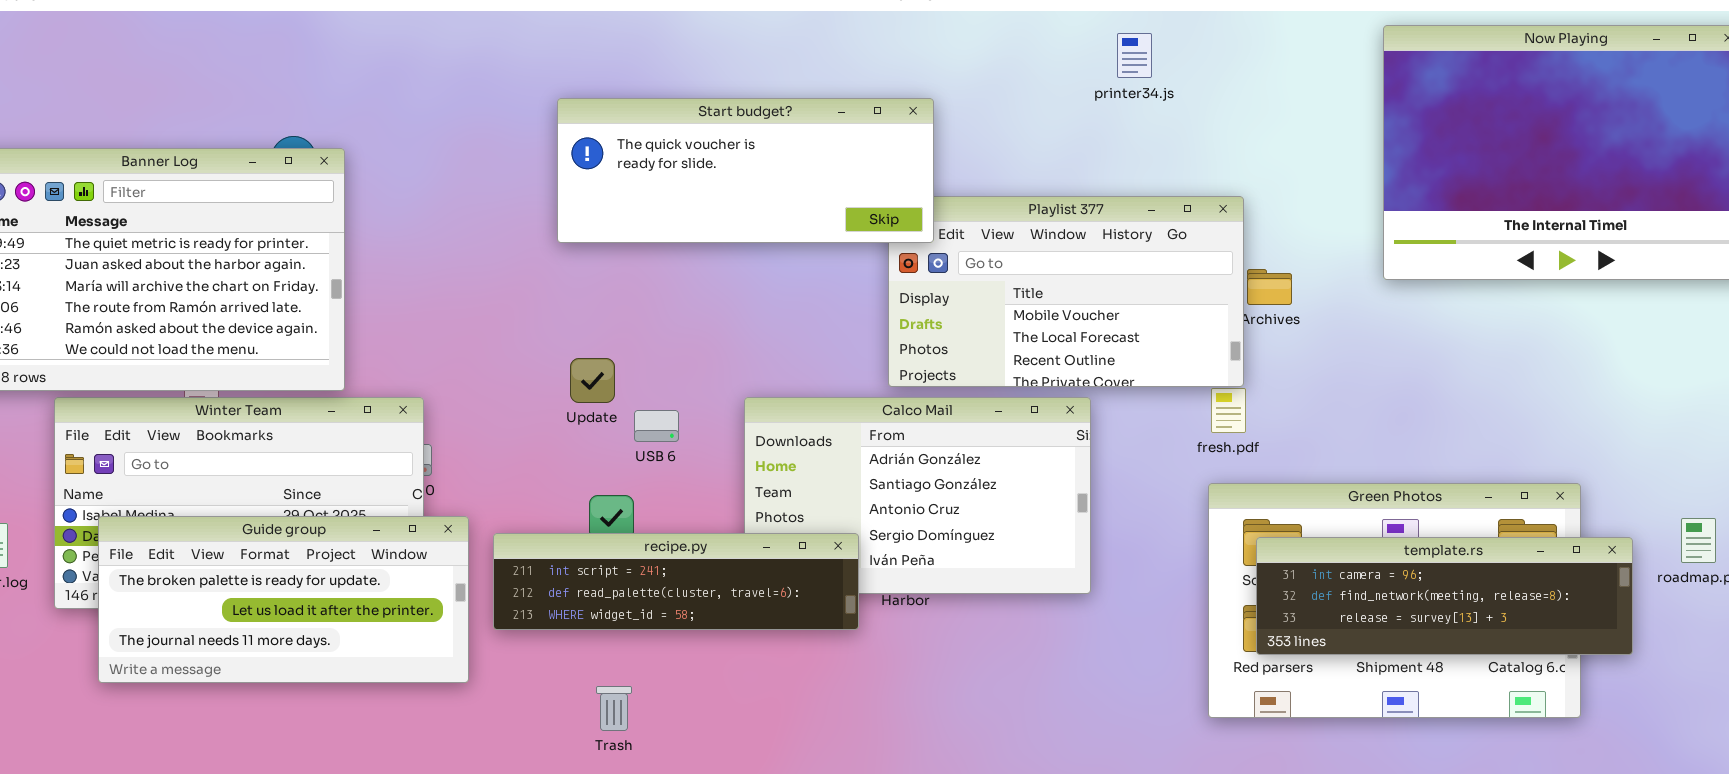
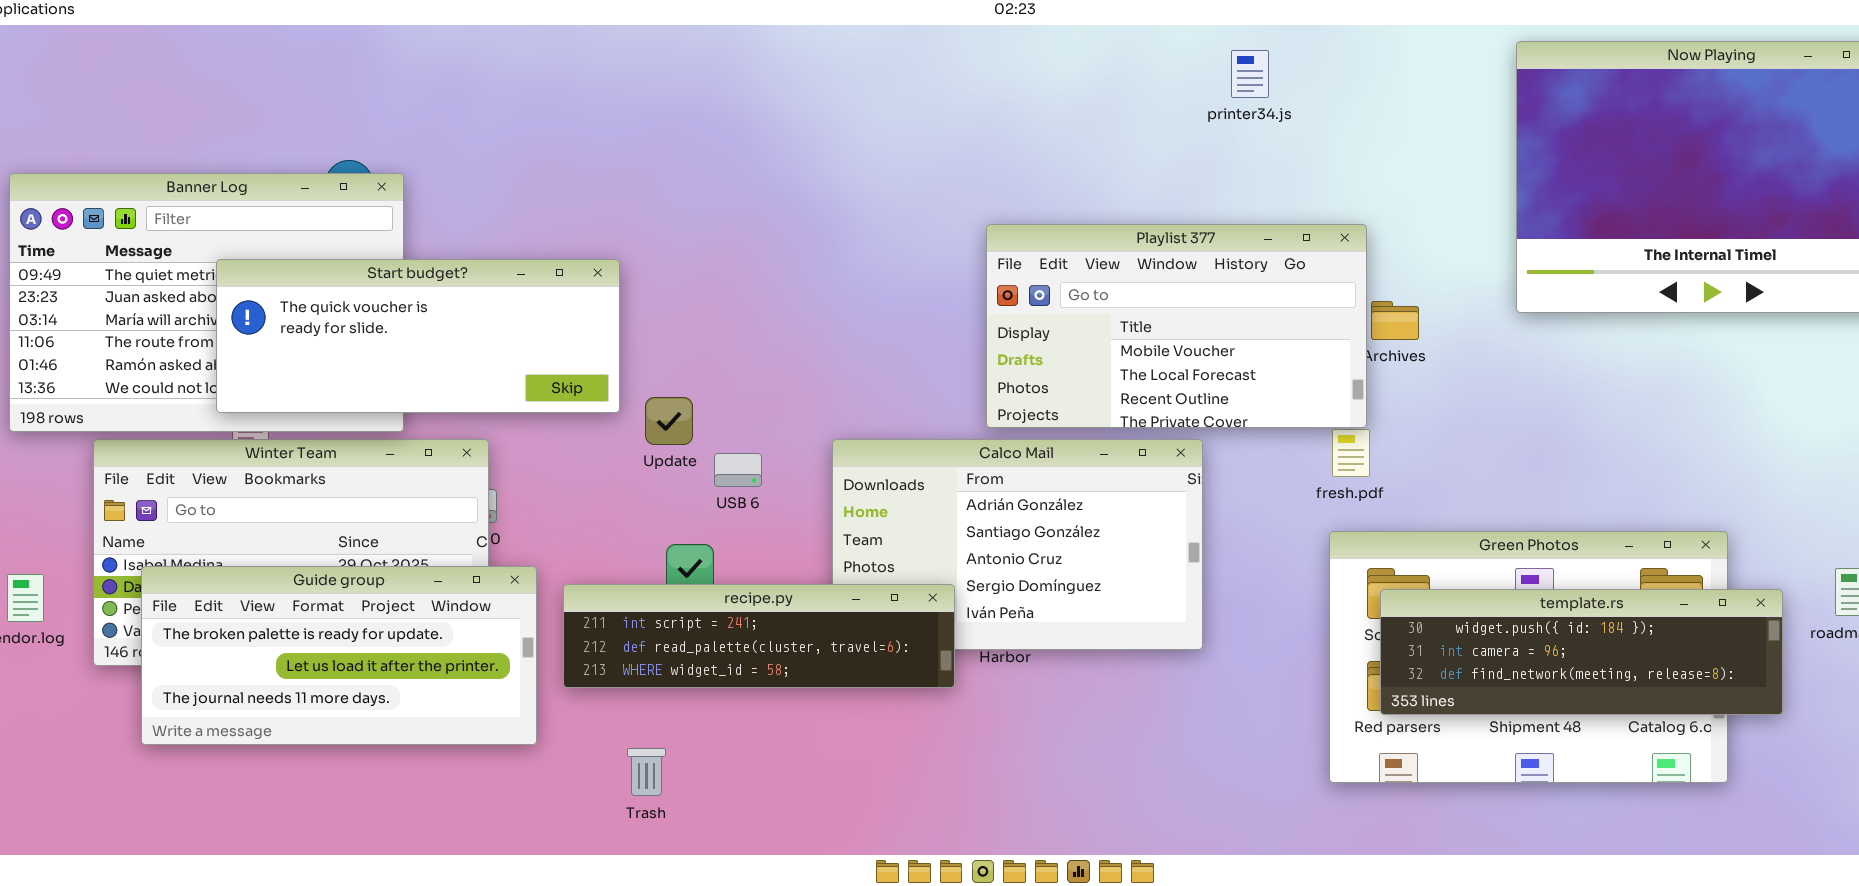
Start budget?: [557,98,934,243] -> [216,259,620,413], moved
template.rs: [1256,537,1633,655] -> [1380,589,1783,715], scrolled up 1 row
Trash: [596,686,632,731] -> [627,748,666,796], moved

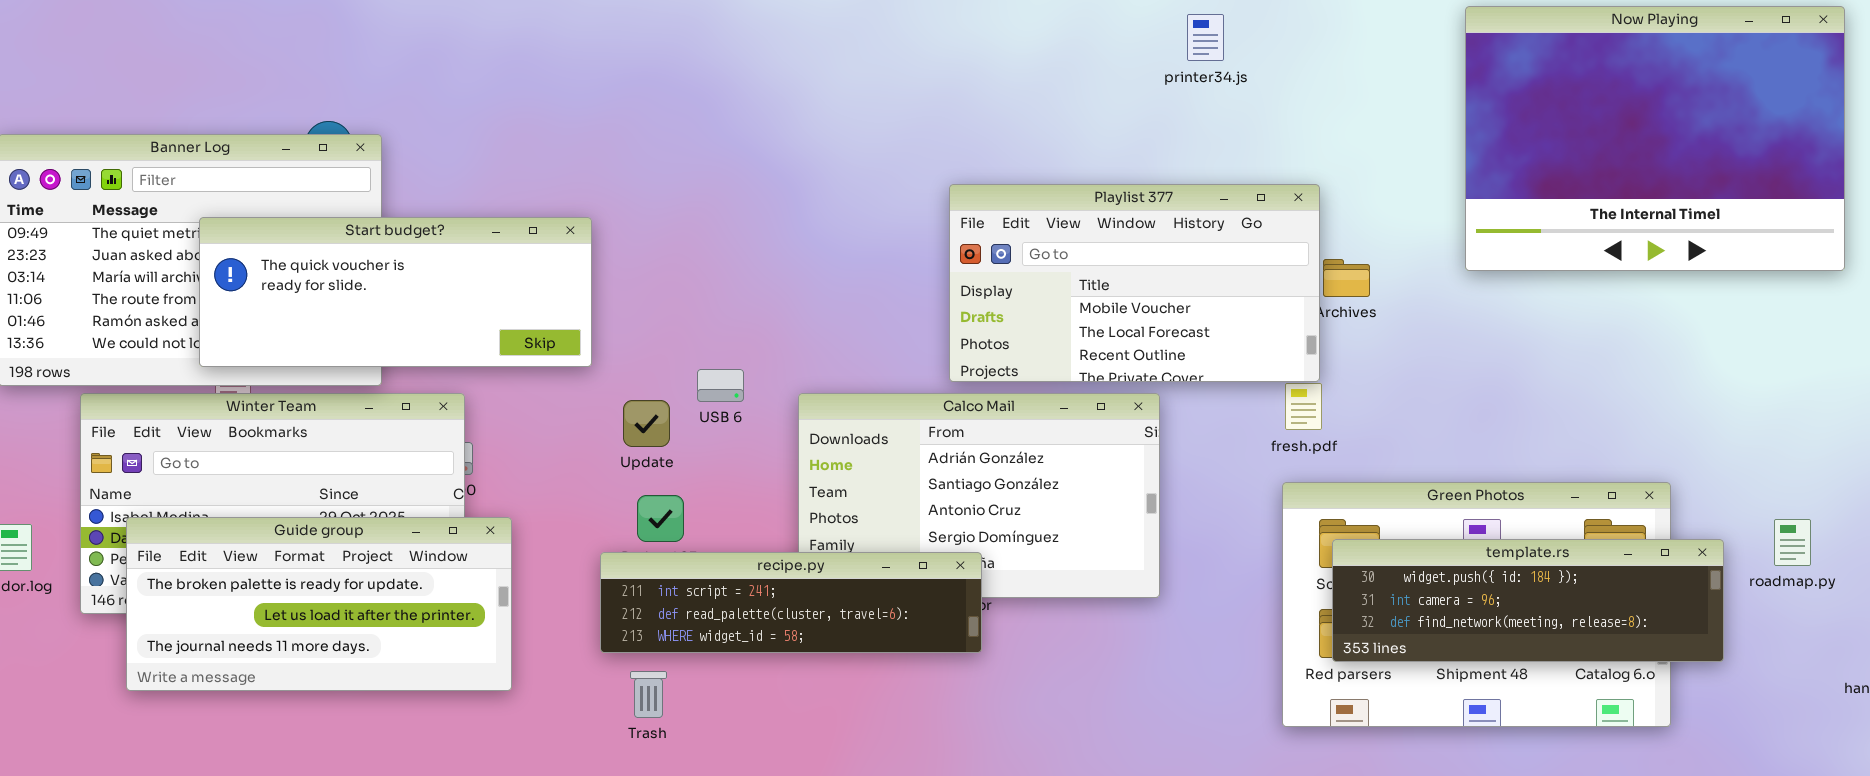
Update: [645,397,693,445] -> [623,400,670,447], moved
USB 6: [714,453,762,487] -> [697,369,744,402], moved
recipe.py: [563,584,955,688] -> [600,552,982,653], moved
Trash: [627,748,666,796] -> [630,671,667,718], moved

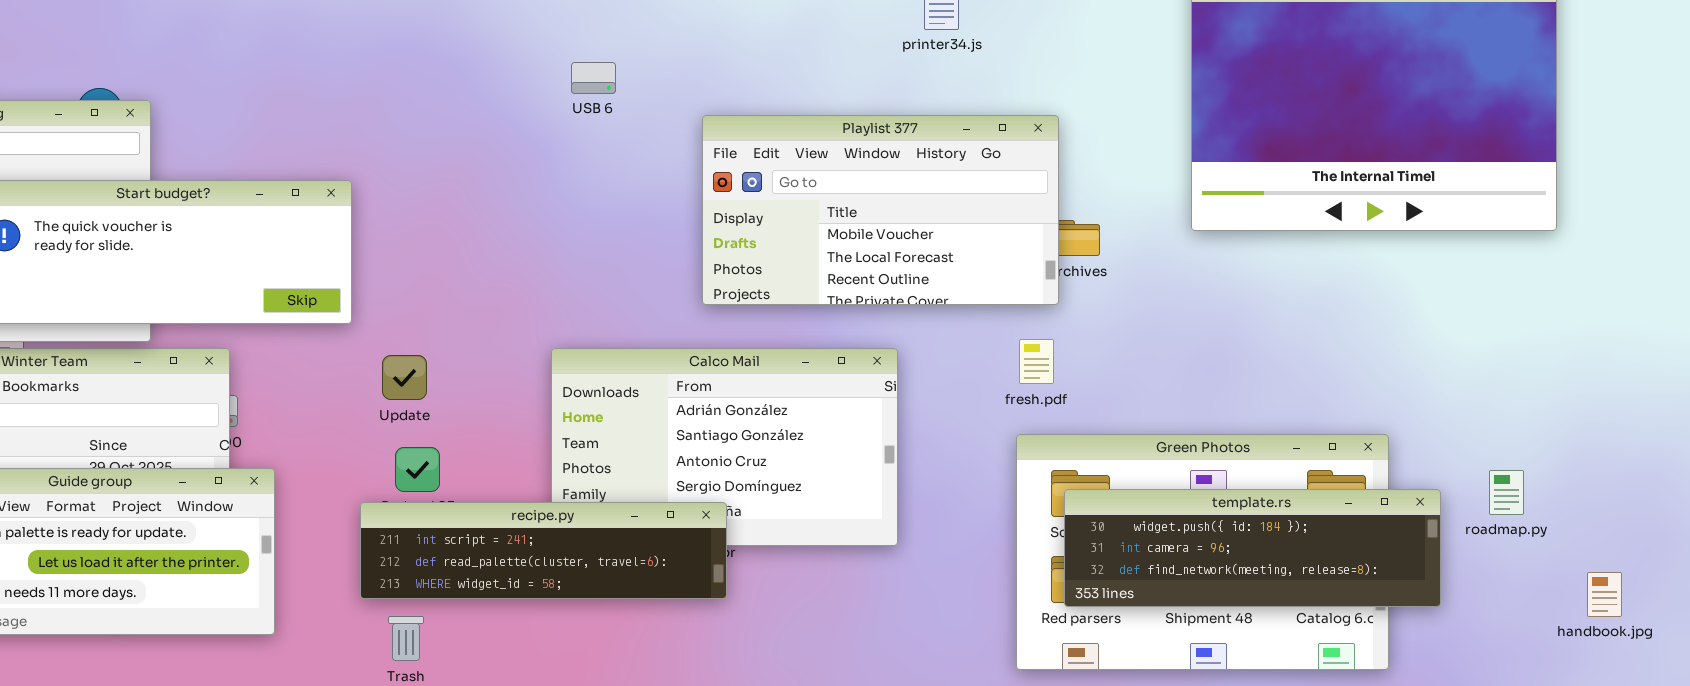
Playlist 377: [949,184,1320,382] -> [702,115,1059,305], moved
USB 6: [697,369,744,402] -> [571,62,616,94], moved

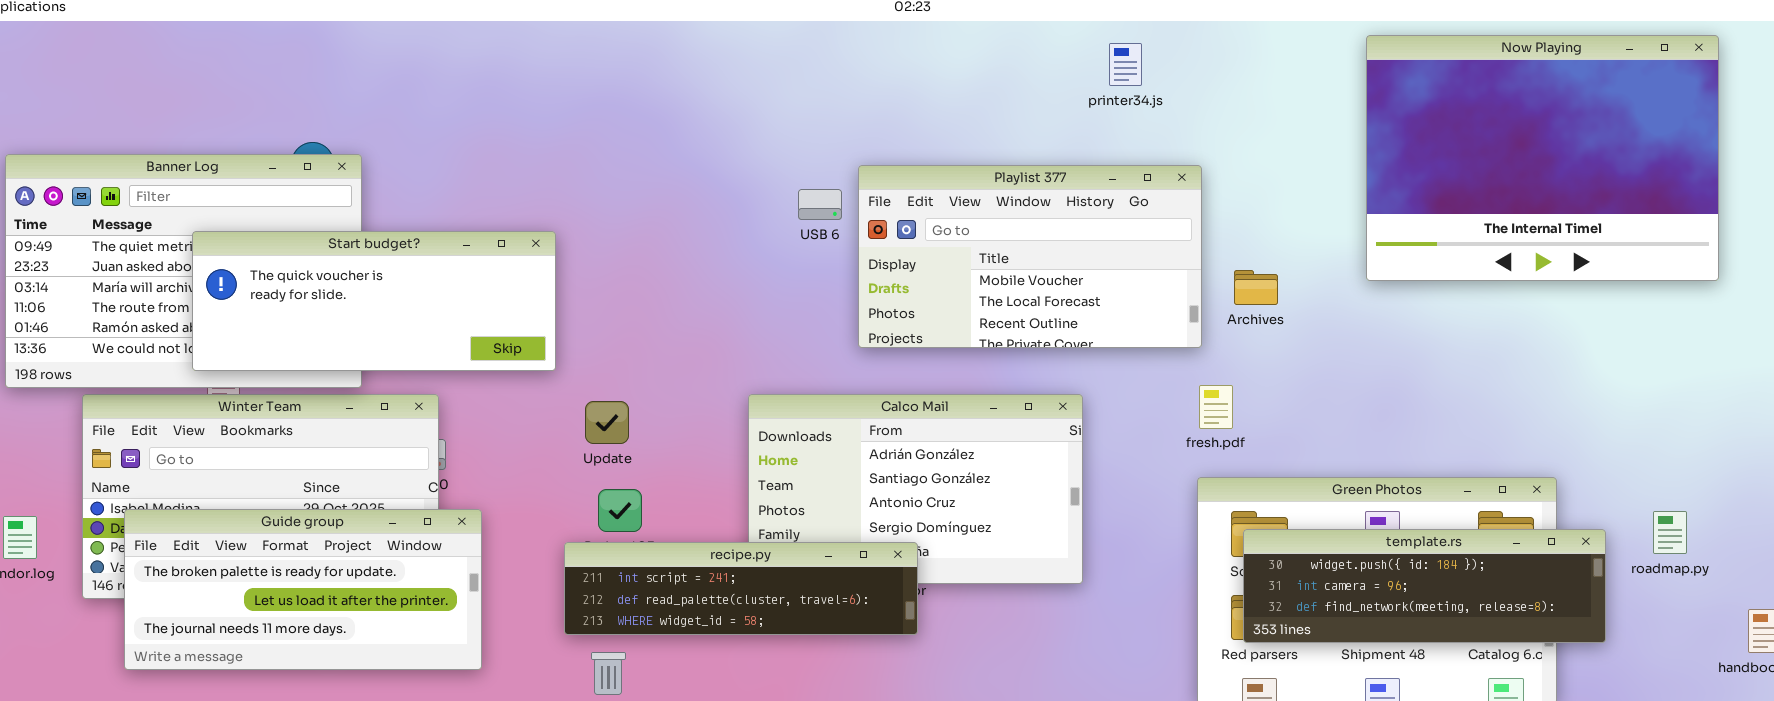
USB 6: [571,62,616,94] -> [798,189,842,220], moved
Playlist 377: [702,115,1059,305] -> [858,165,1202,348], moved

